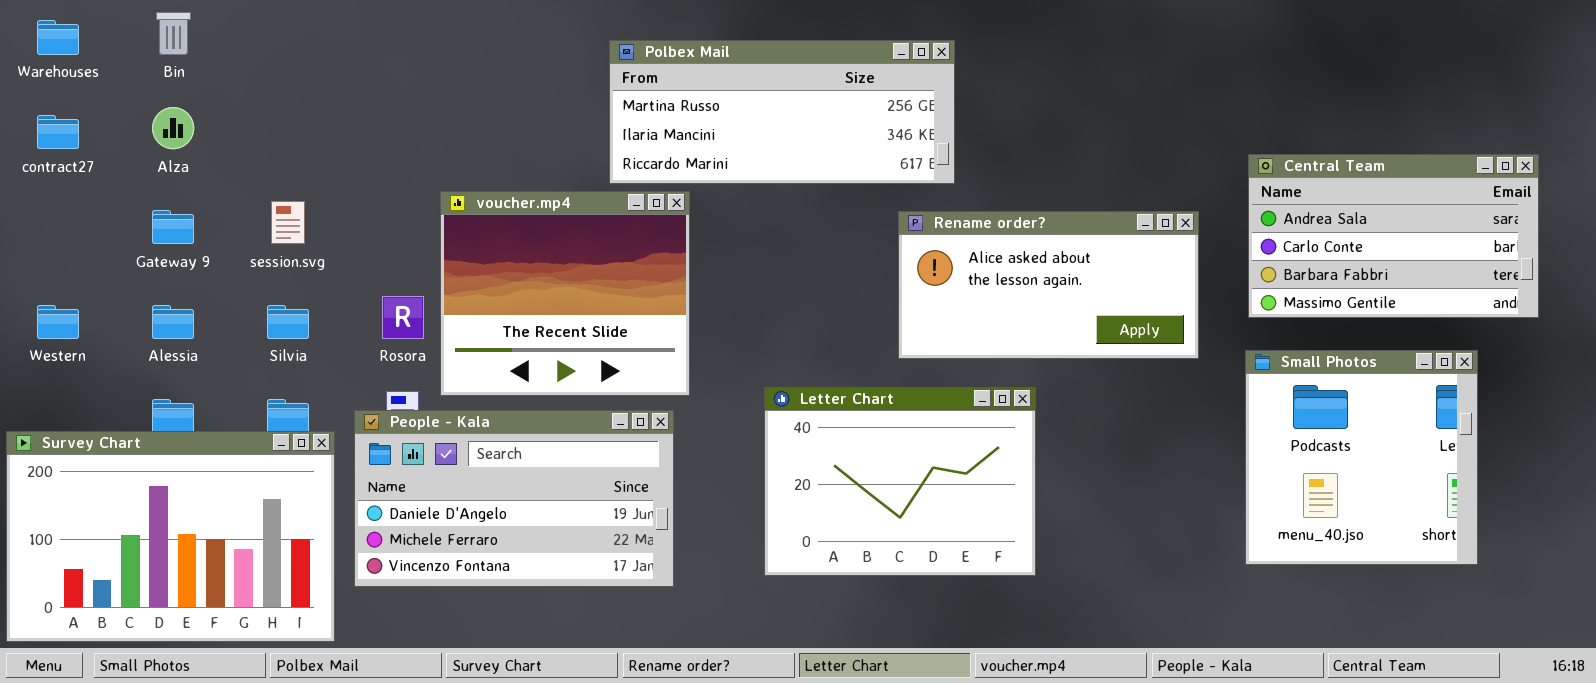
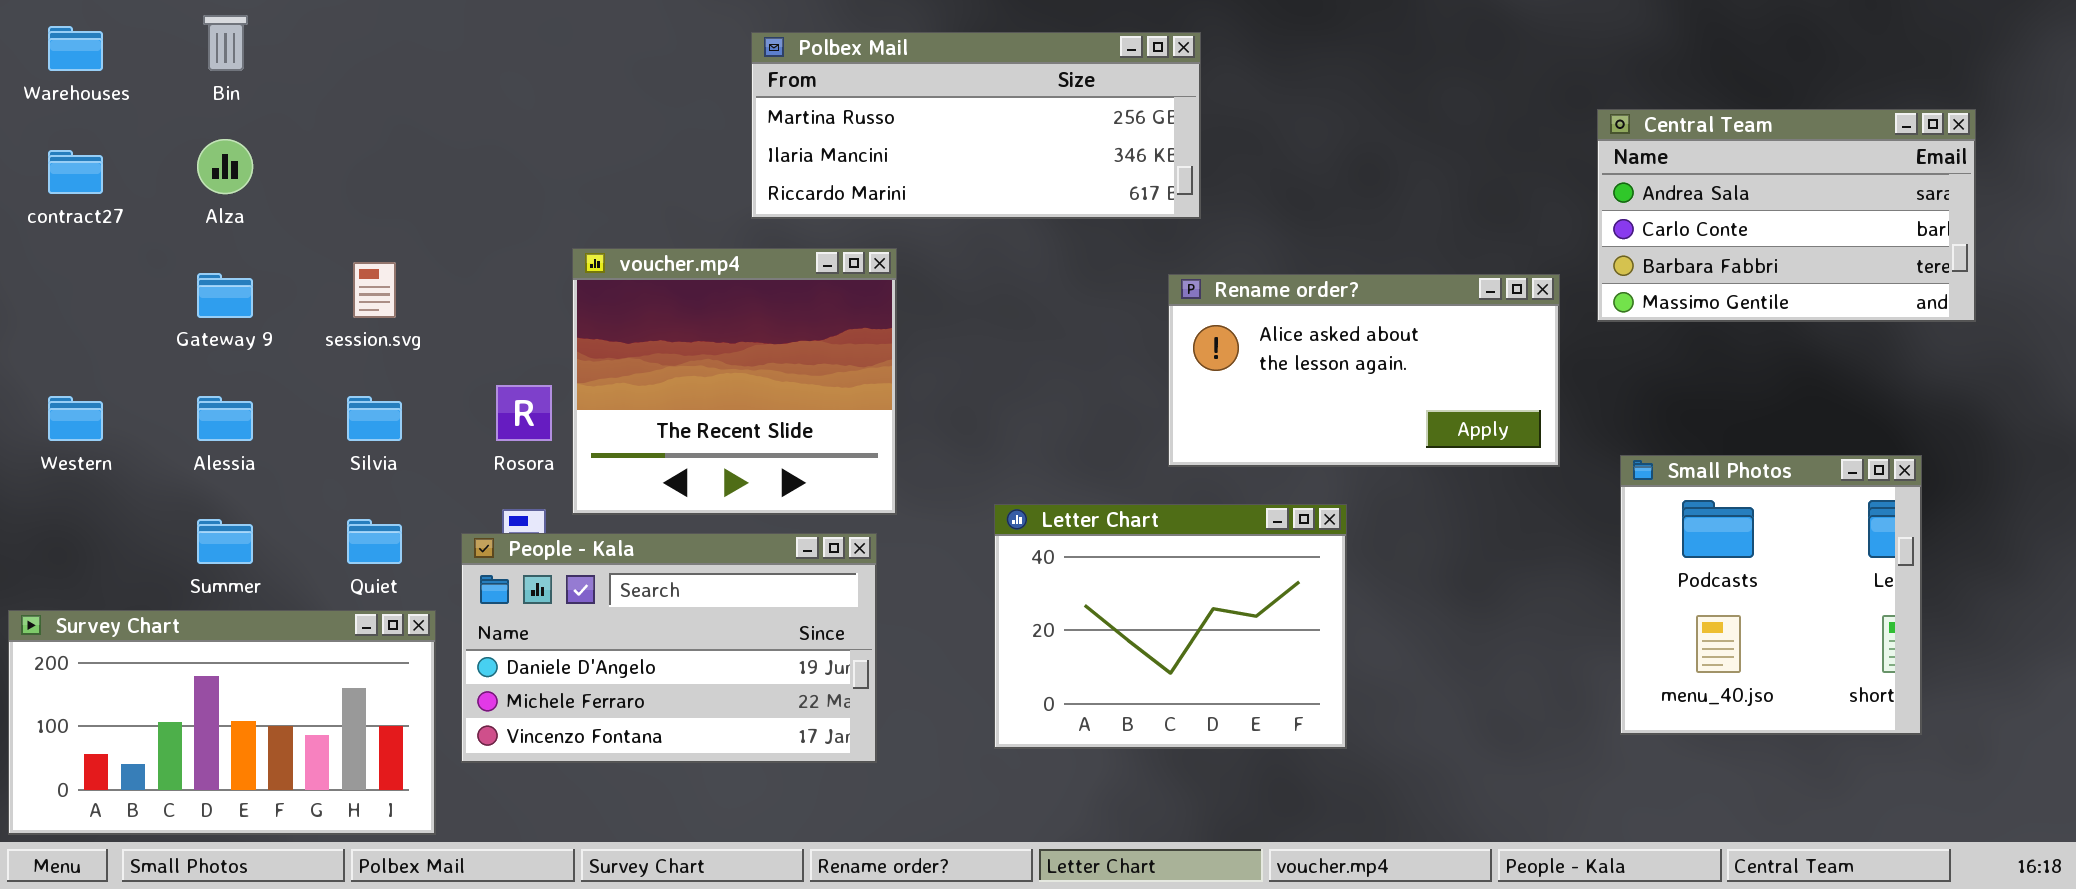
Polbex Mail: [609,40,955,184] -> [751,32,1201,219], moved
Central Team: [1248,154,1539,318] -> [1597,109,1976,322], moved
Survey Chart: [6,431,335,642] -> [8,610,436,835], resized

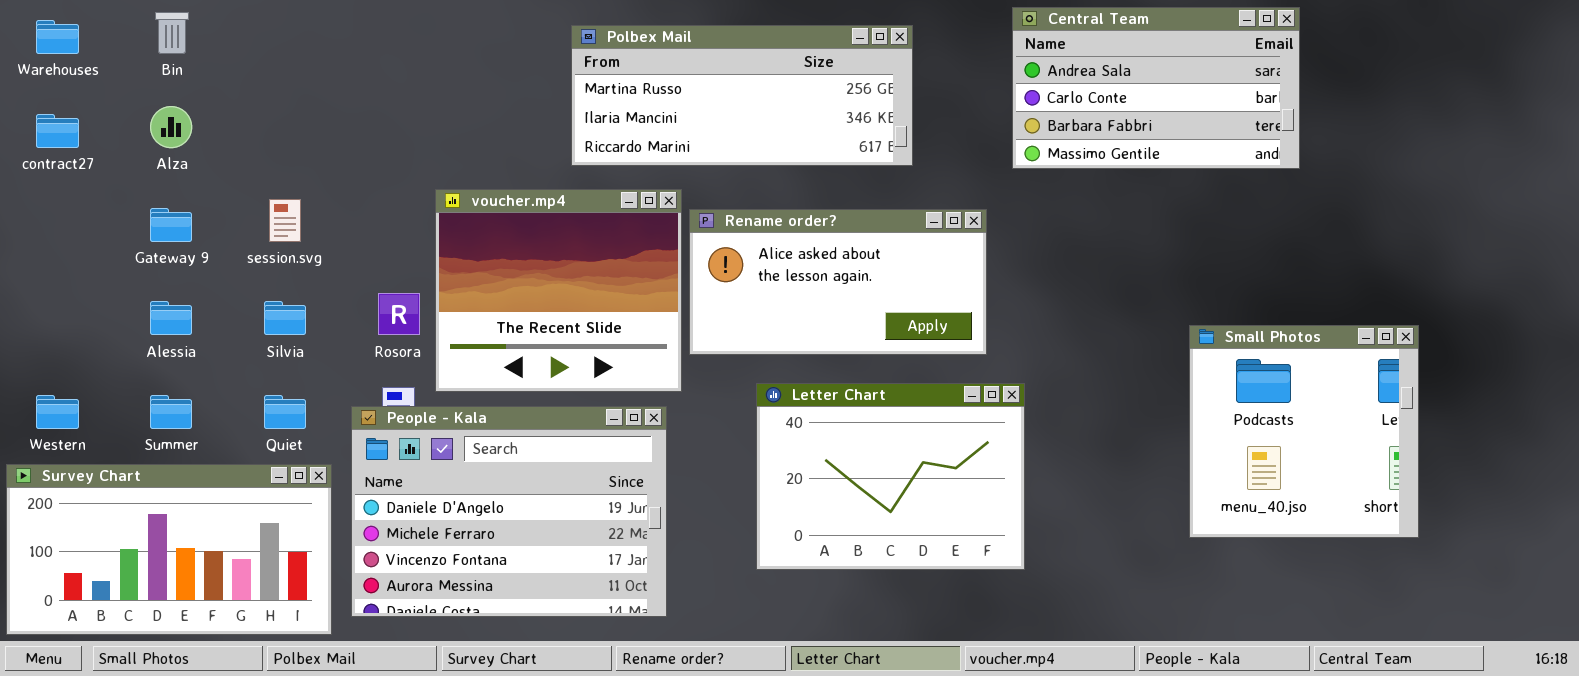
Central Team: [1597,109,1976,322] -> [1012,7,1300,169], moved
Rename order?: [1168,274,1560,467] -> [689,209,987,355], moved
Western: [48,396,103,441] -> [36,395,79,429], moved
Small Photos: [1620,455,1922,735] -> [1189,325,1419,538], moved
People - Kala: [461,533,877,763] -> [351,406,667,617], resized

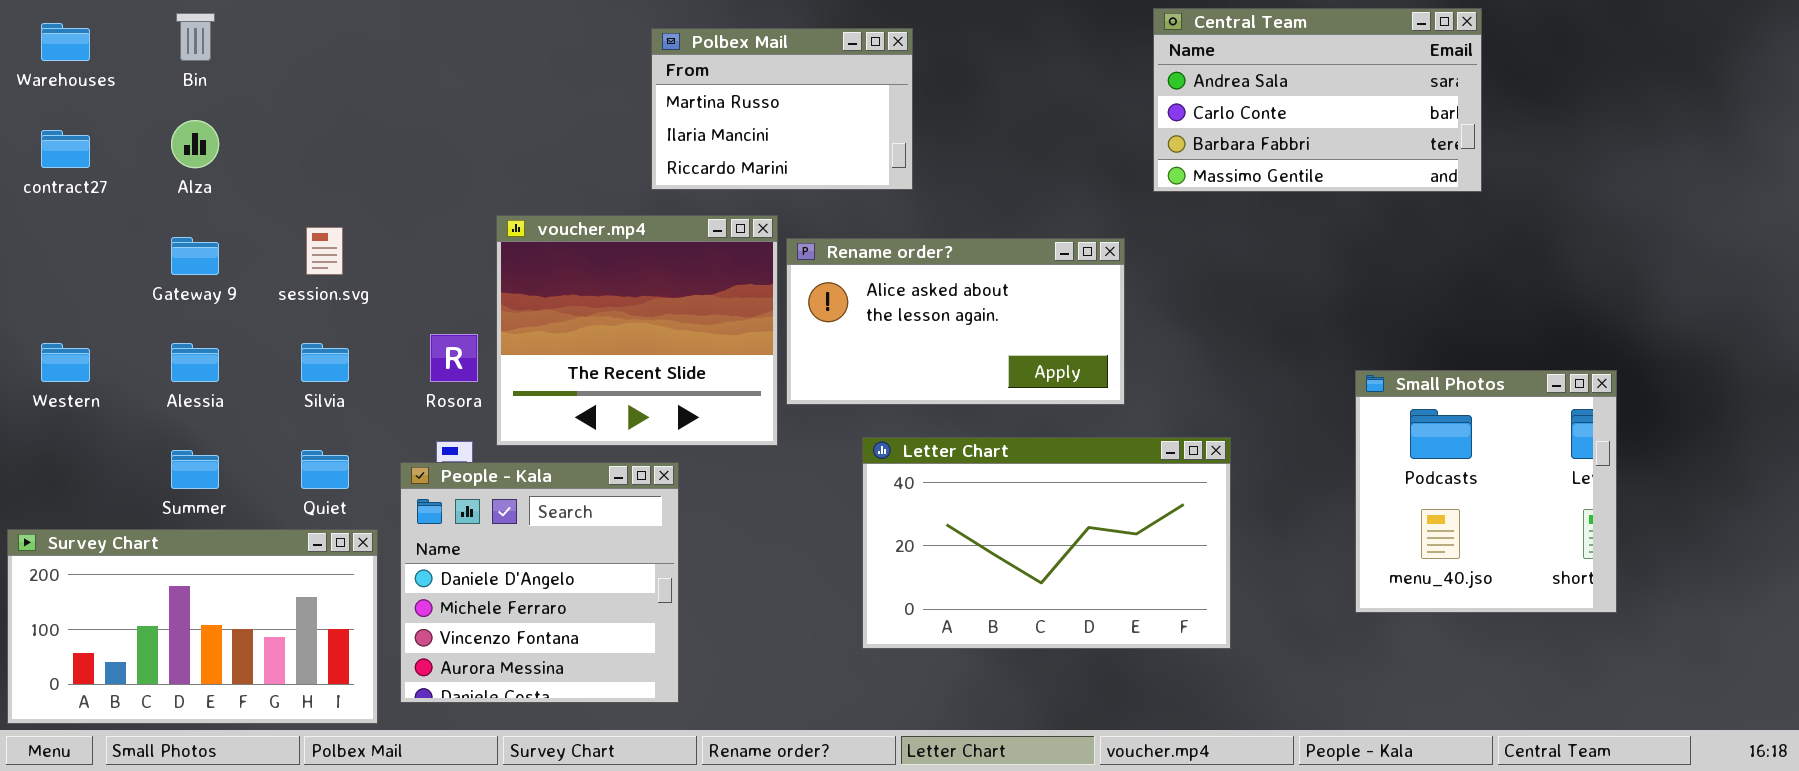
Polbex Mail: [571,25,913,166] -> [651,28,913,190], resized
Letter Chart: [756,383,1025,570] -> [862,437,1231,649], resized
Western: [36,395,79,429] -> [41,343,90,382], moved
People - Kala: [351,406,667,617] -> [400,462,679,703], resized

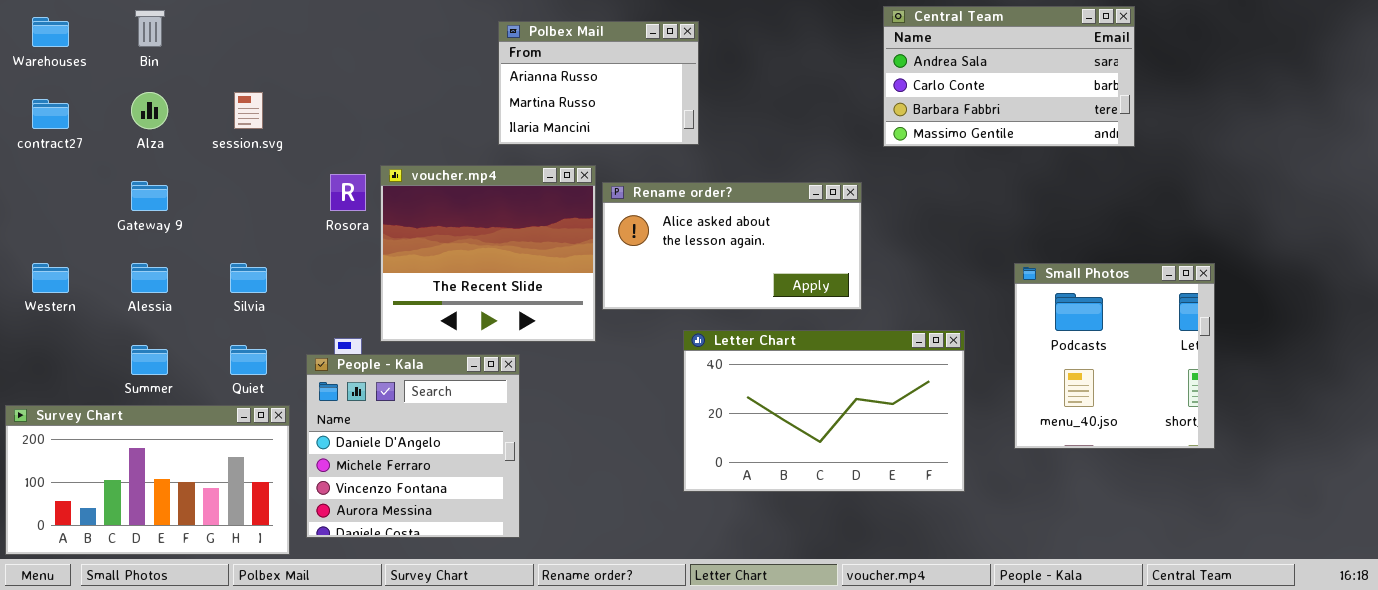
Polbex Mail: [651,28,913,190] -> [498,21,699,145], scrolled up 1 row
session.svg: [306,227,343,275] -> [234,92,263,129], moved
Rosora: [430,334,478,382] -> [330,174,366,211], moved
Small Photos: [1355,370,1617,613] -> [1014,263,1215,449], moved
Letter Chart: [862,437,1231,649] -> [683,330,965,492], moved

